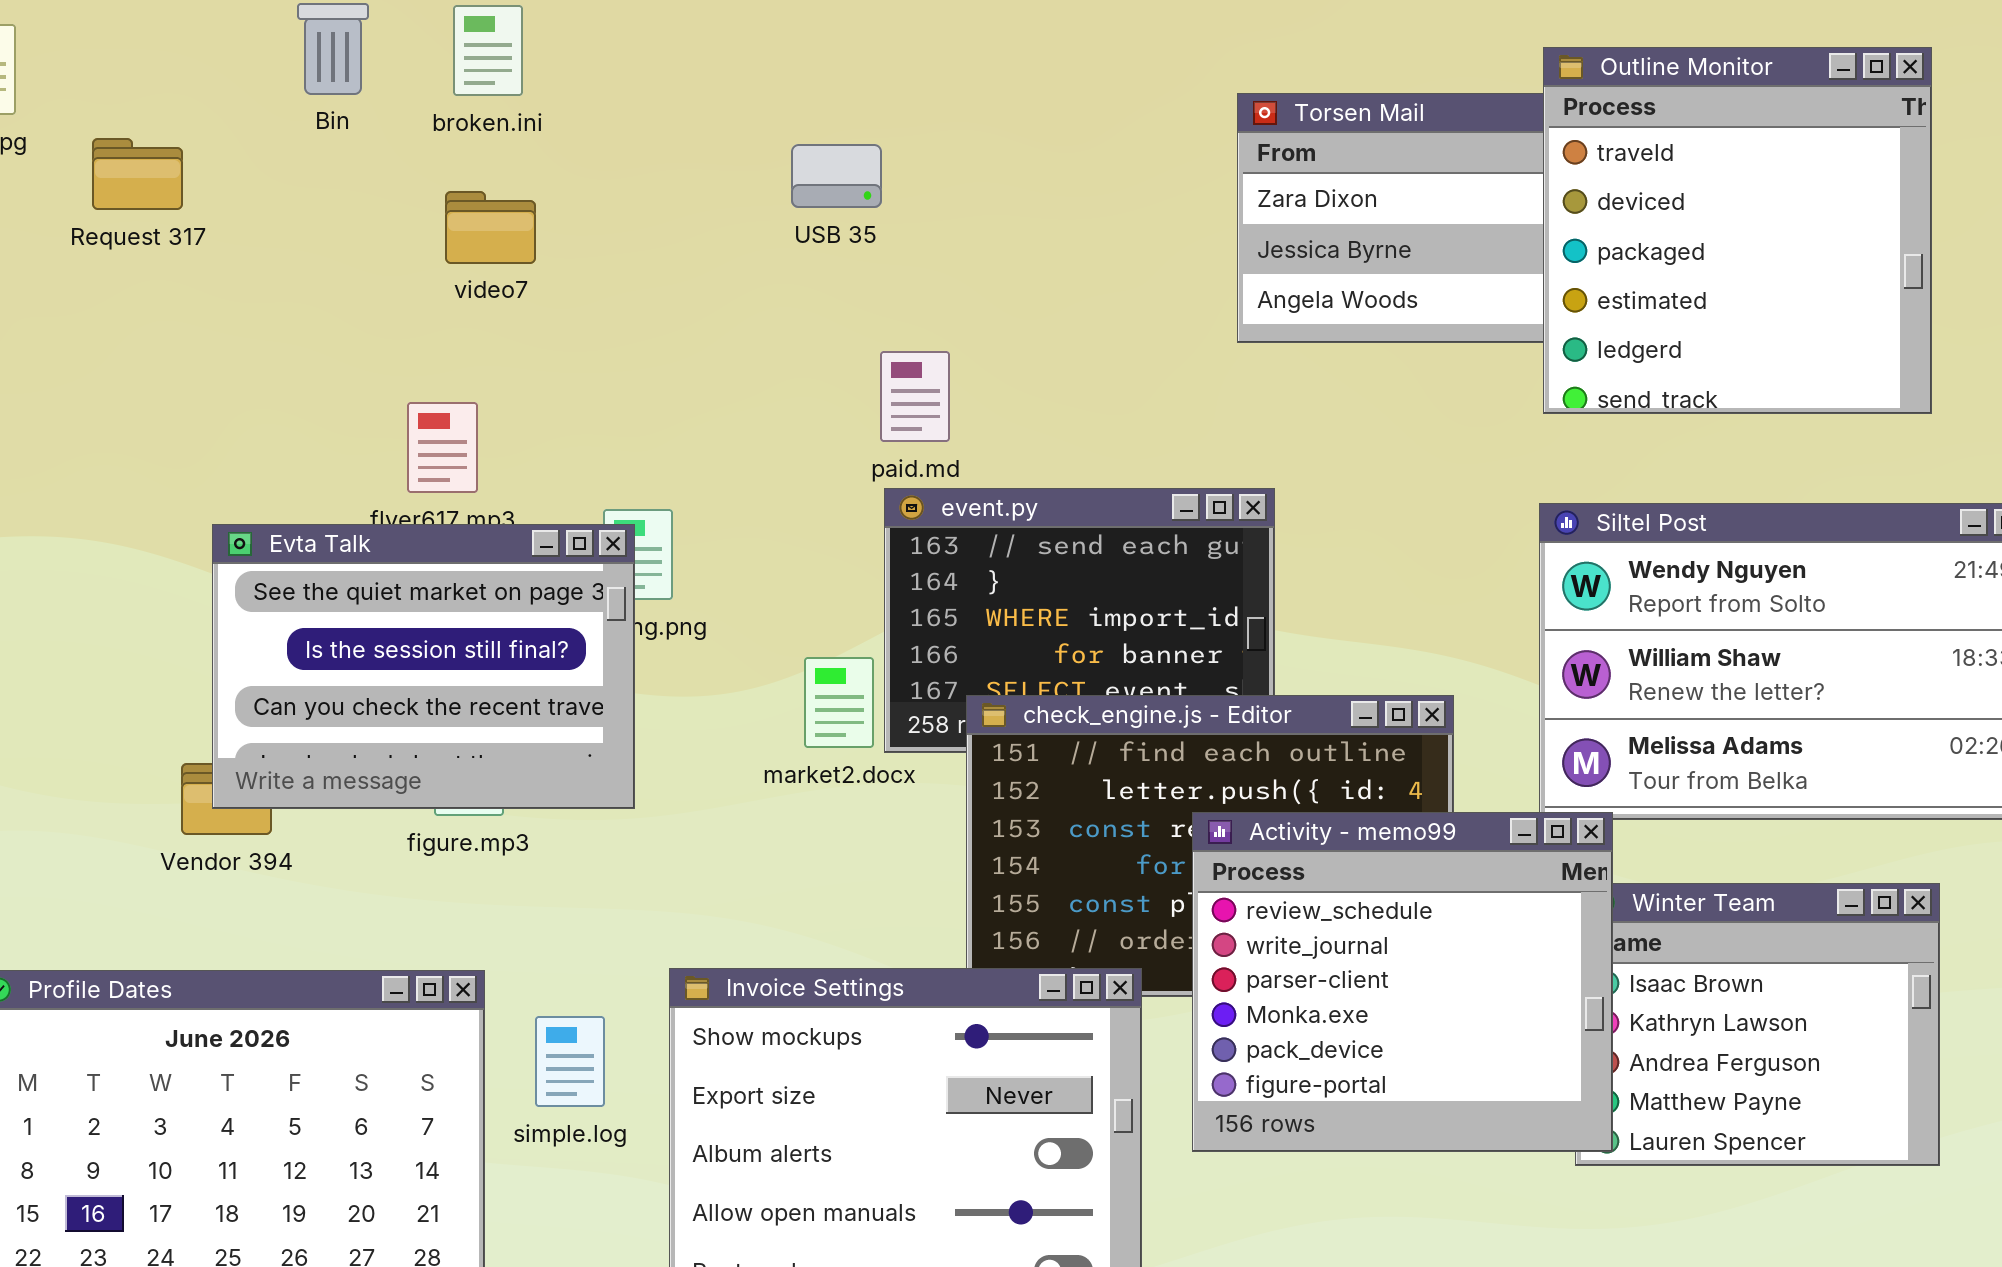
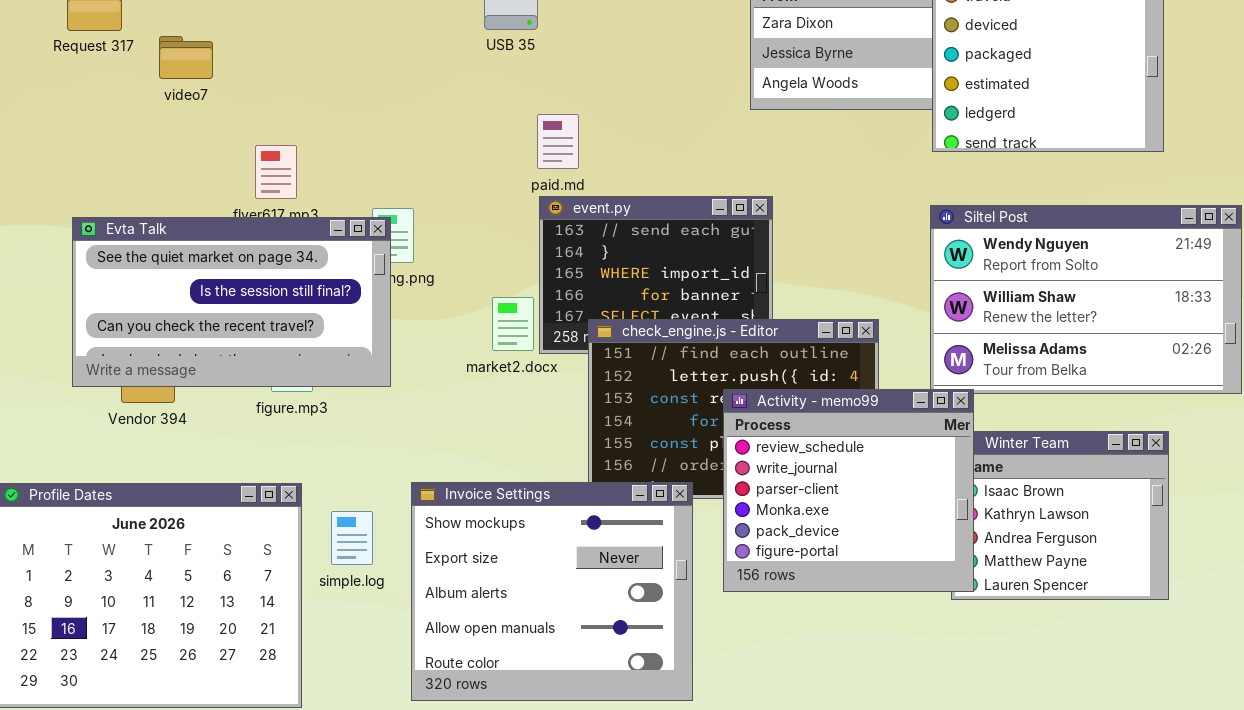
video7: [445,191,536,264] -> [159,36,213,79], moved
Evta Talk: [212,524,635,809] -> [72,217,391,387], resized

